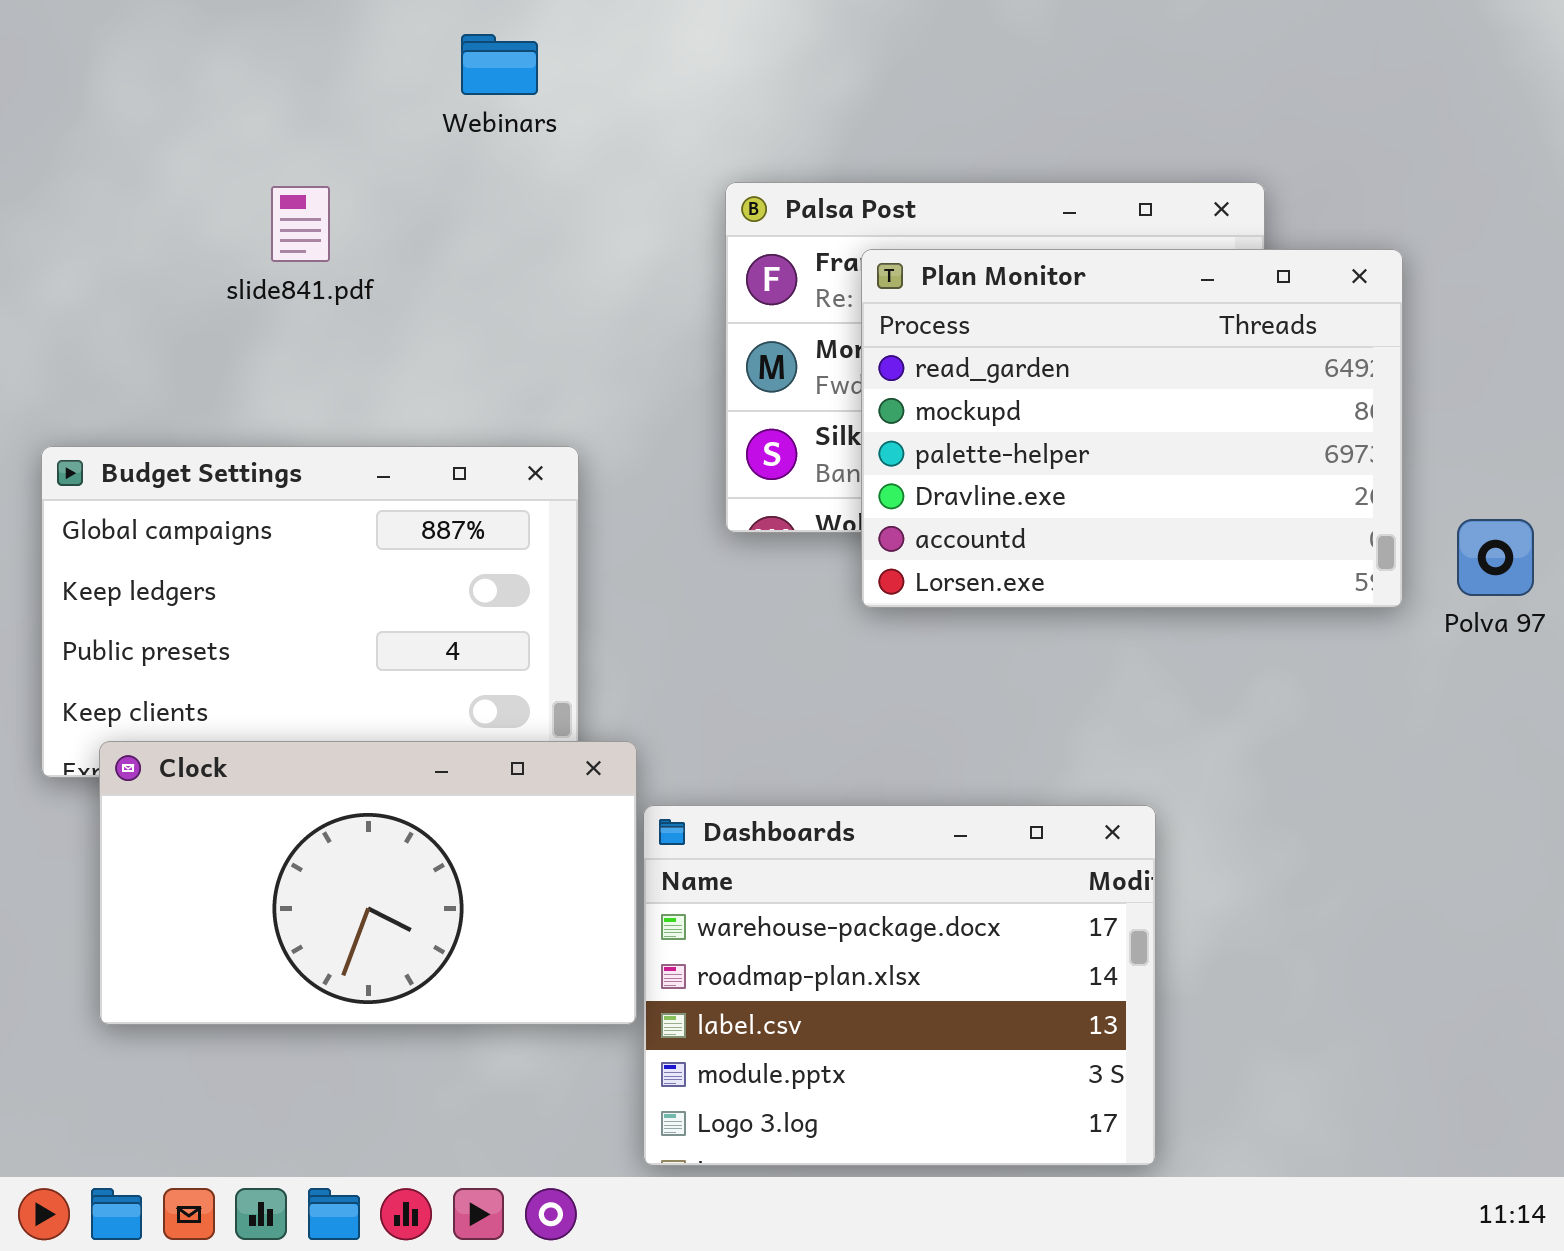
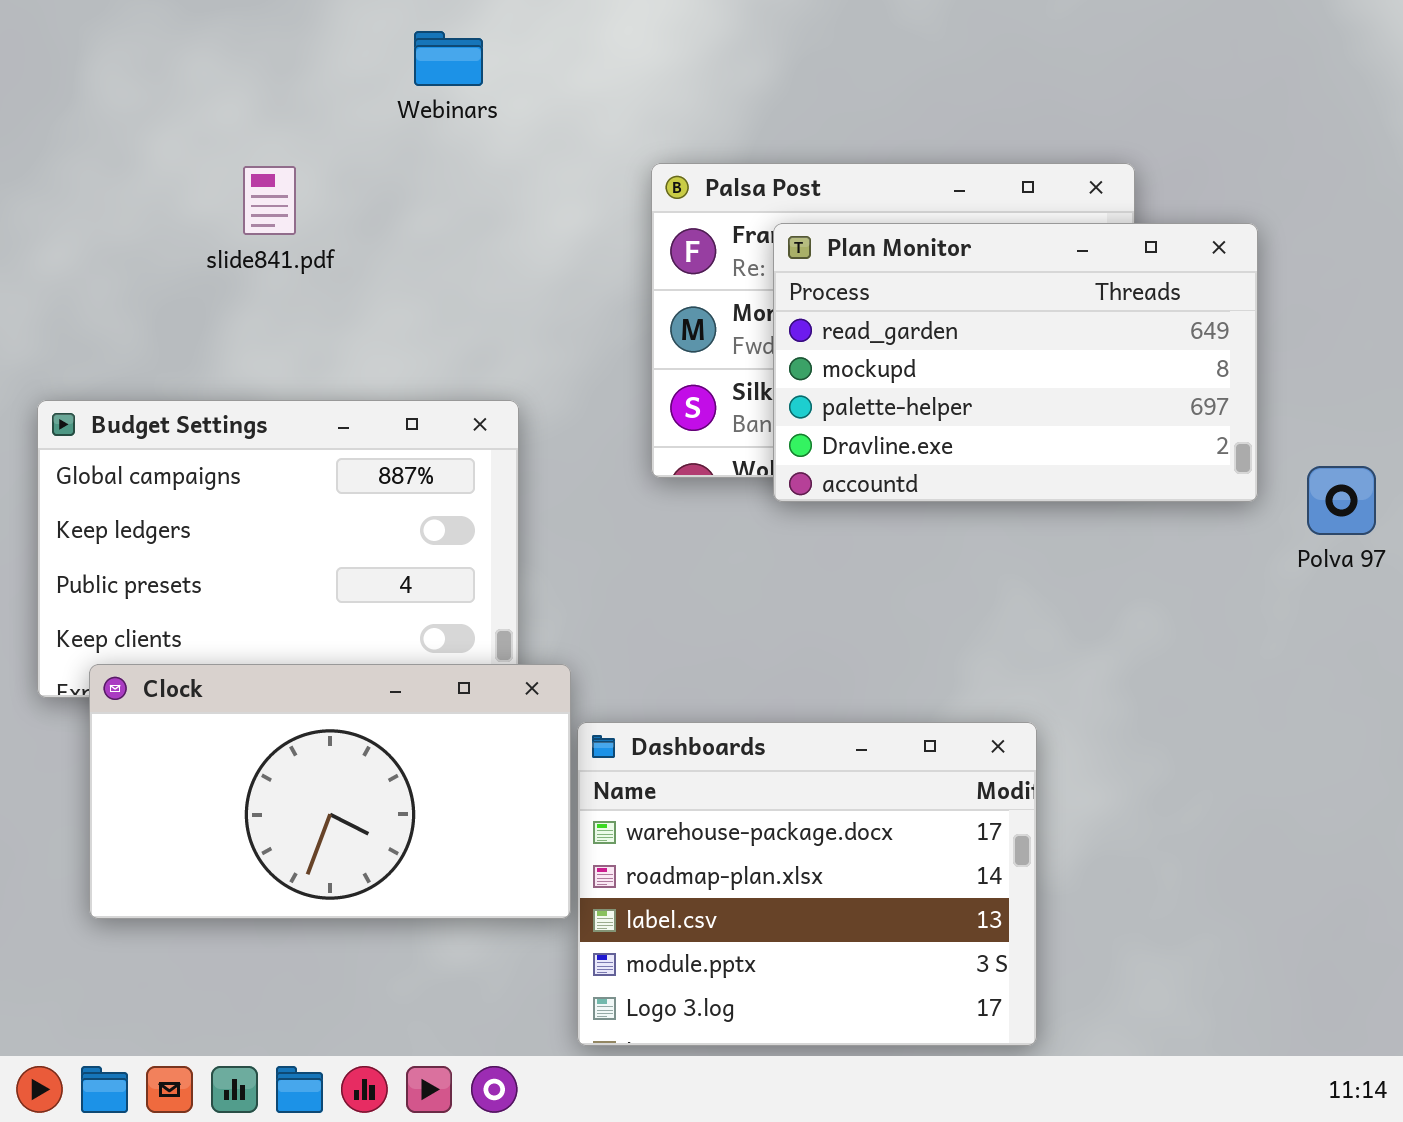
Plan Monitor: [861,249,1403,608] -> [773,223,1258,502], resized

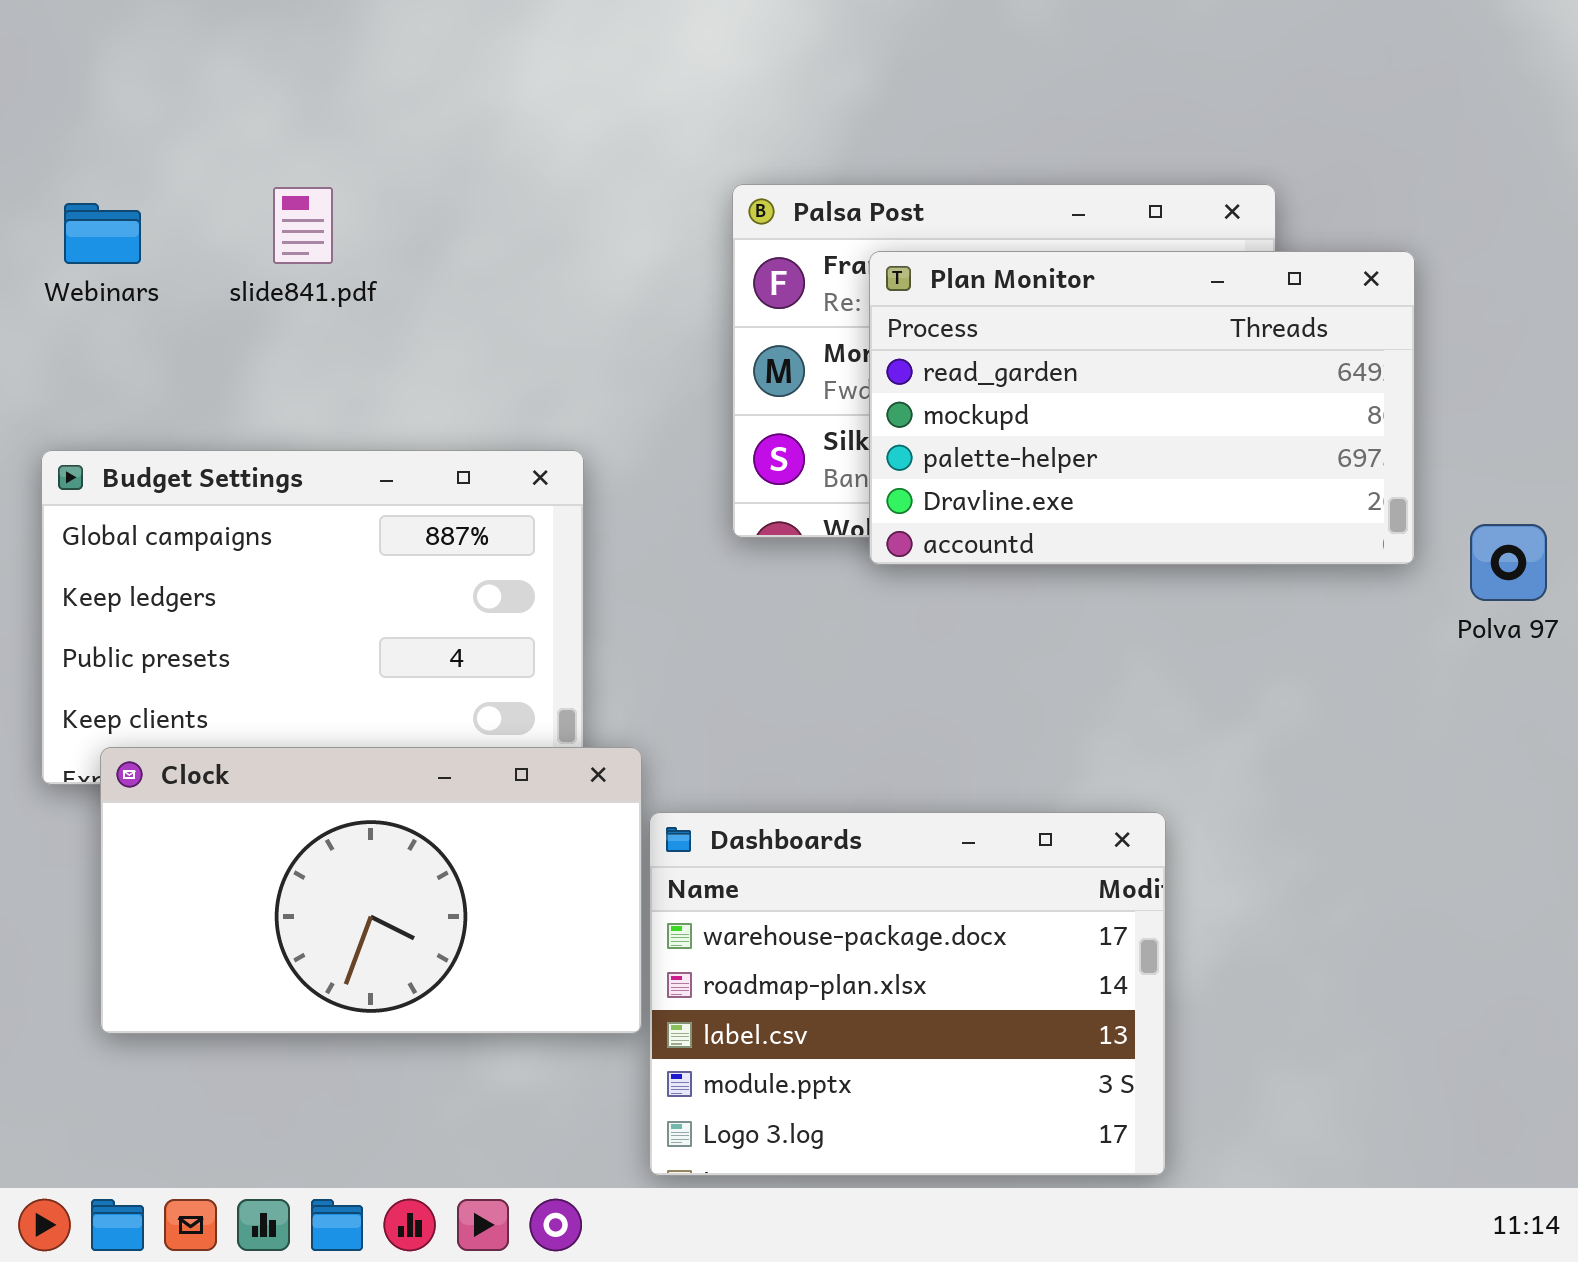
Webinars: [414,31,483,86] -> [64,203,141,264], moved

